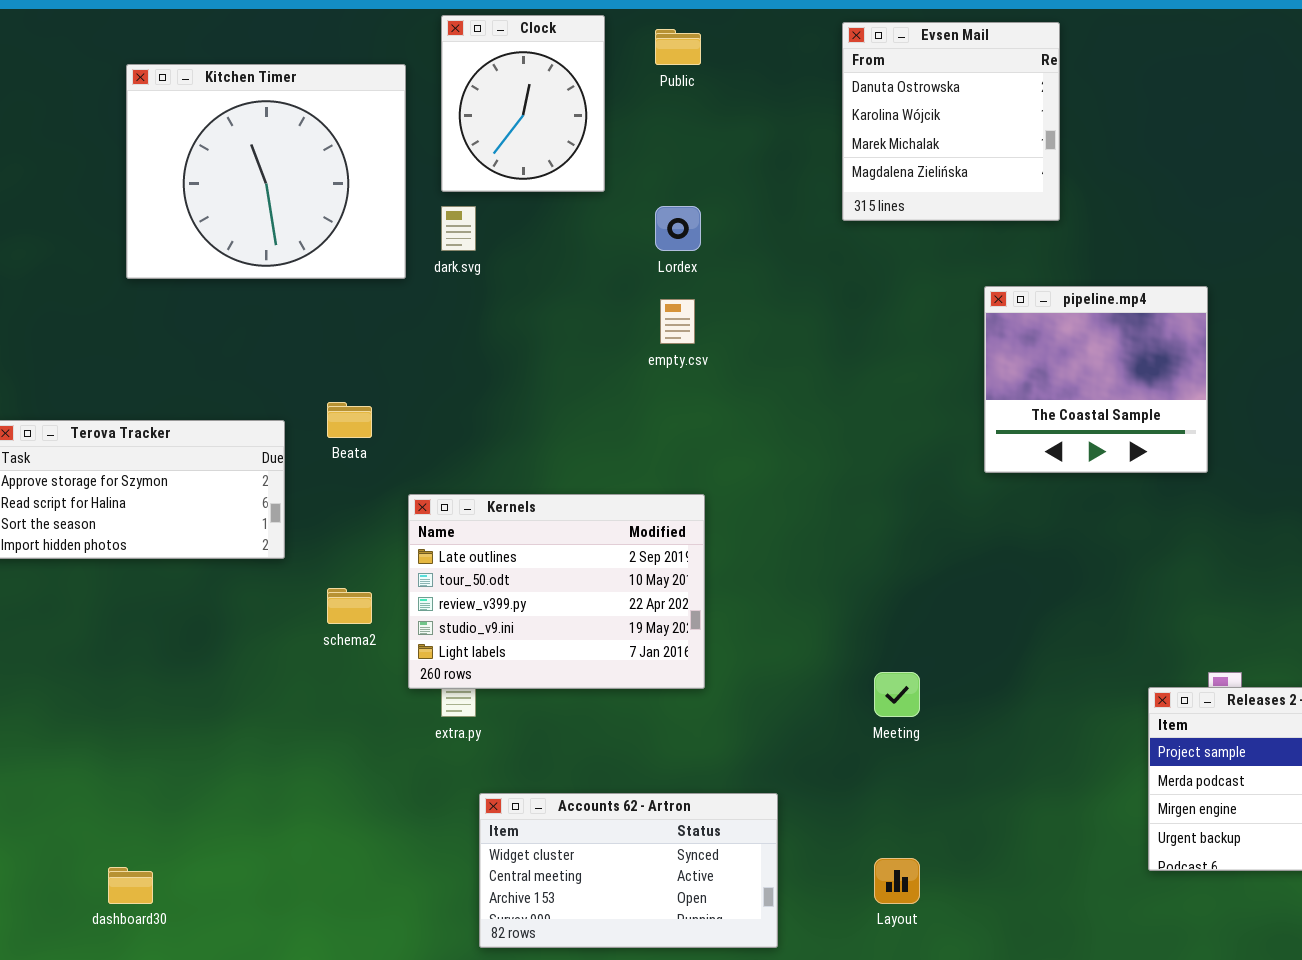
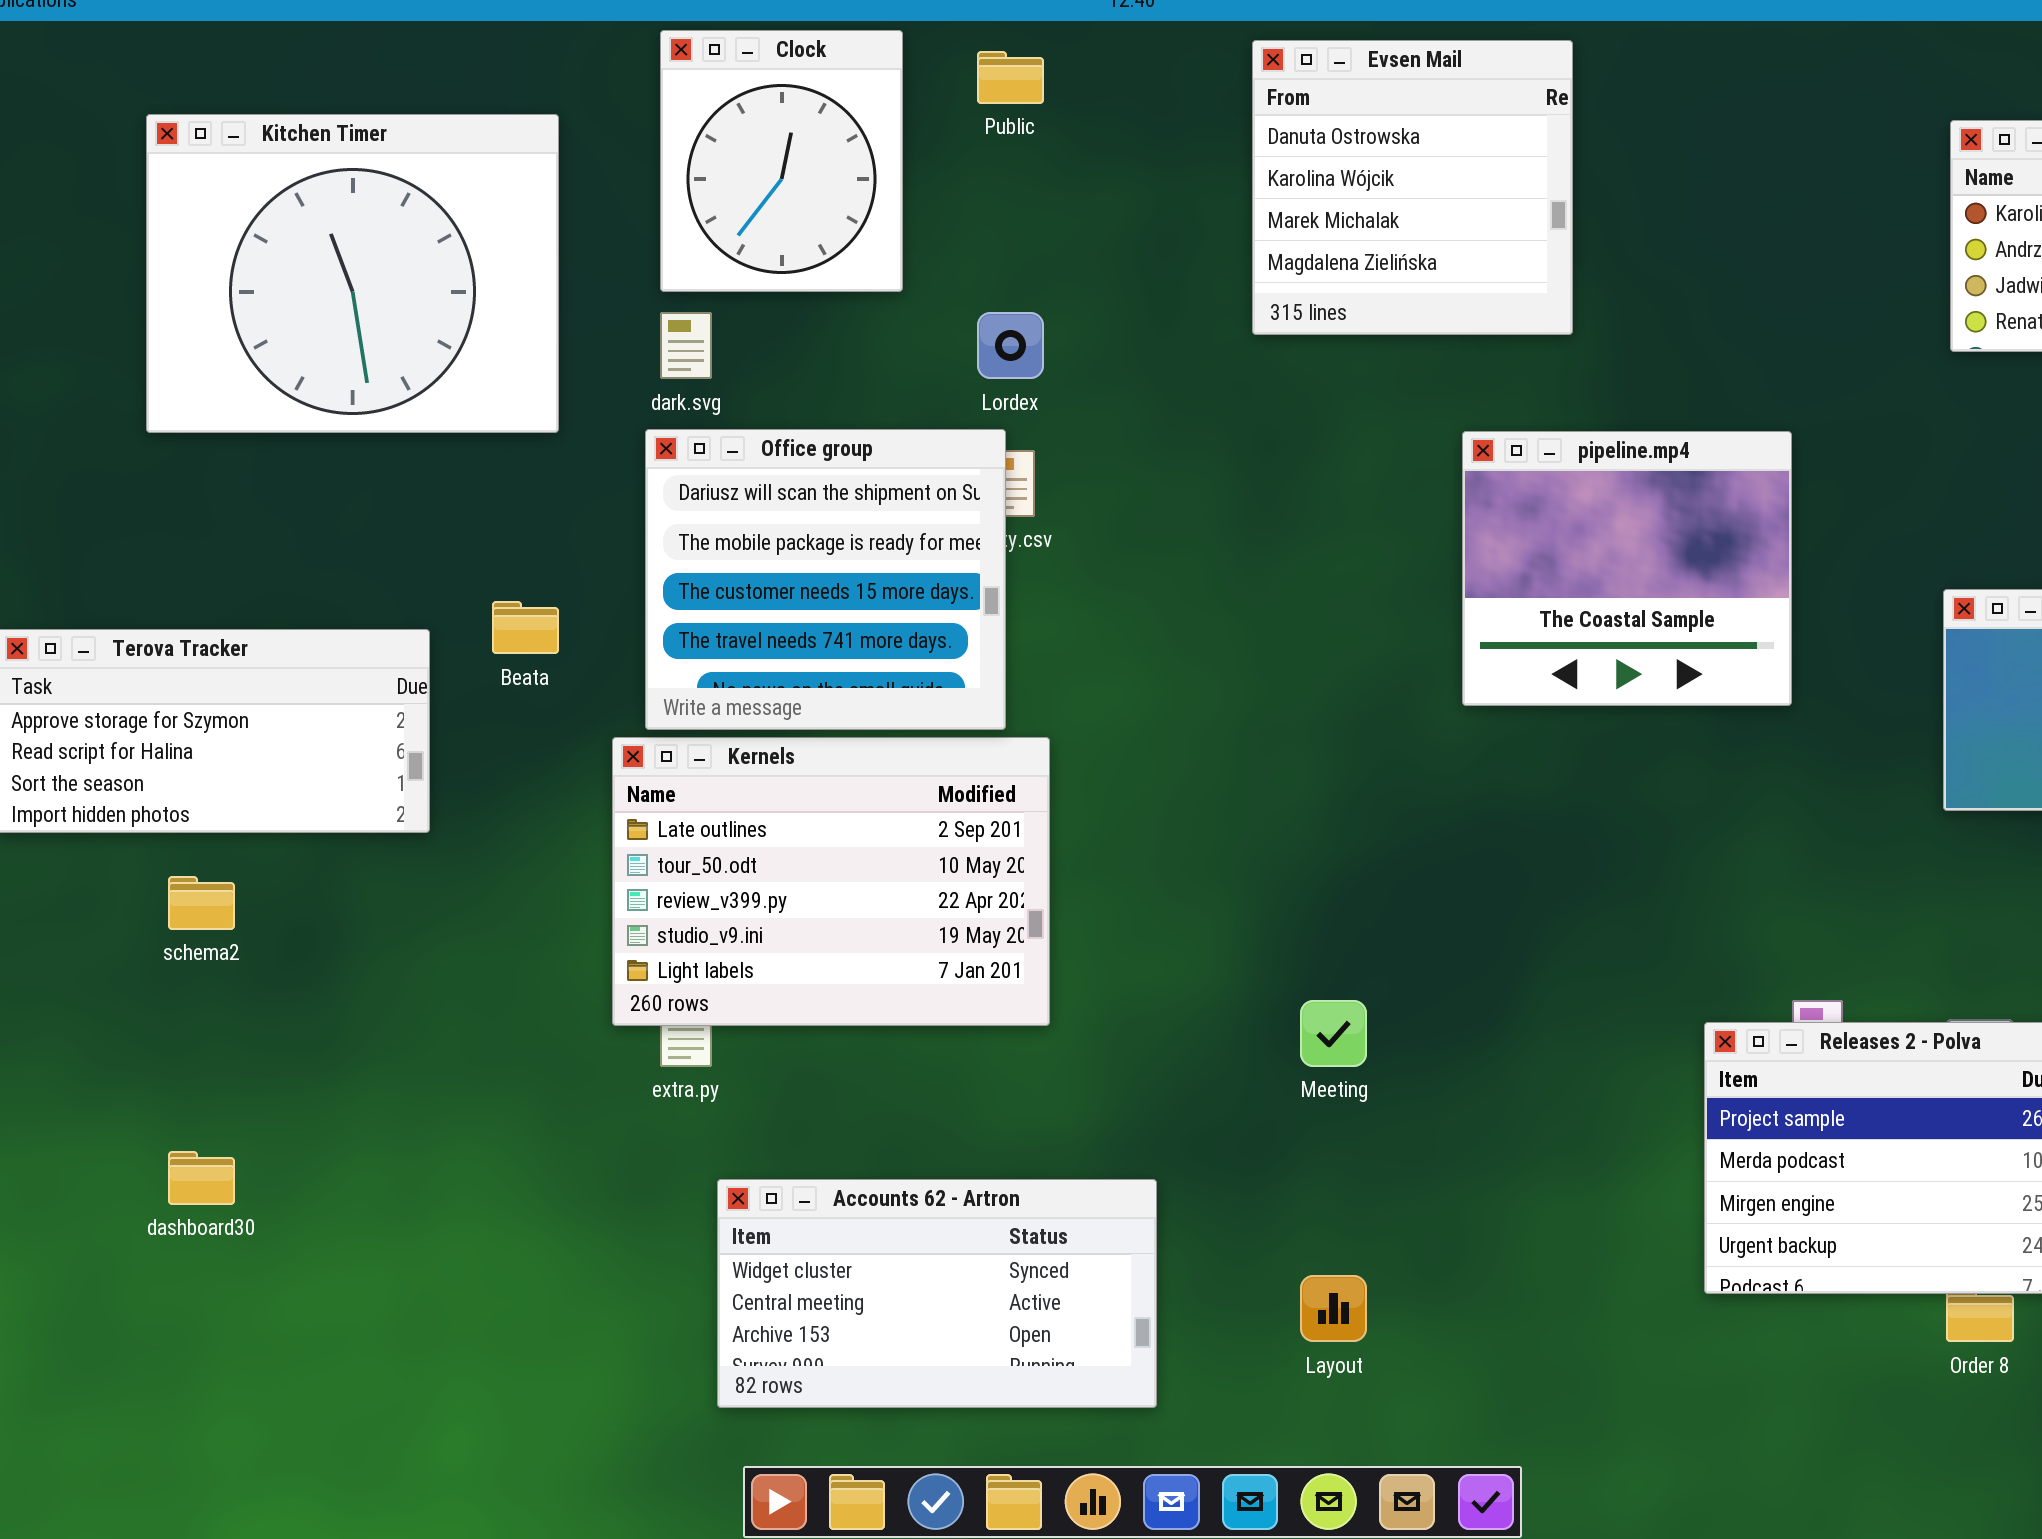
Kitchen Timer: [126,64,406,279] -> [146,114,559,433], moved
Office group: none -> [645,429,1006,730], opened
schema2: [327,588,372,624] -> [168,876,235,930], moved
dashboard30: [108,867,153,904] -> [168,1151,235,1205], moved

